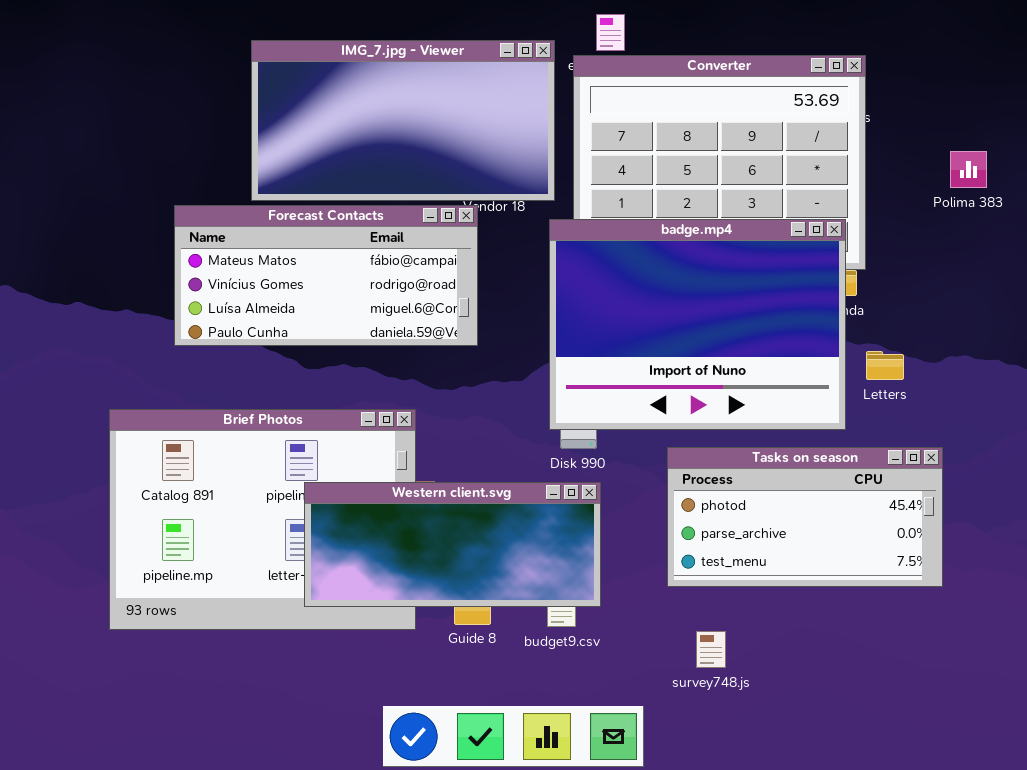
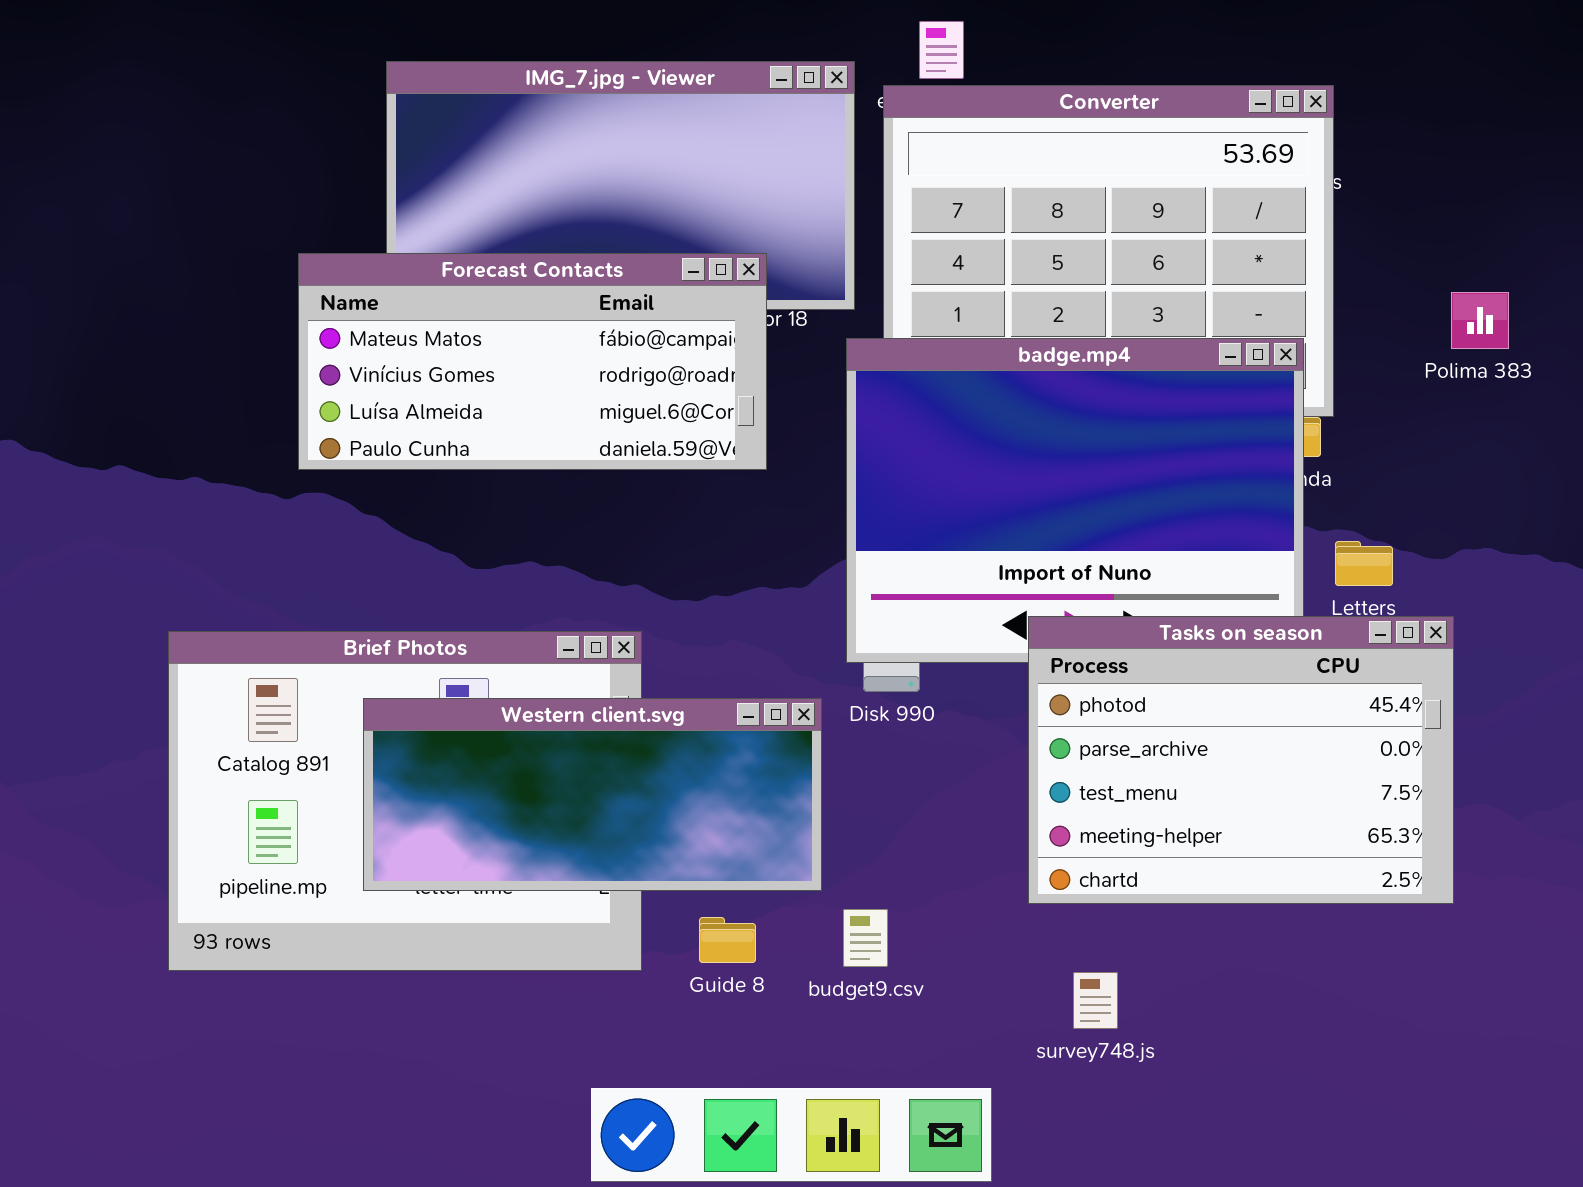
Polima 383: [950,151,987,188] -> [1451,292,1509,349], moved
Forecast Contacts: [174,205,478,346] -> [298,253,767,470], moved
Tasks on season: [667,447,943,587] -> [1028,616,1454,904], resized
Western client.svg: [304,482,601,607] -> [363,698,822,891], moved

